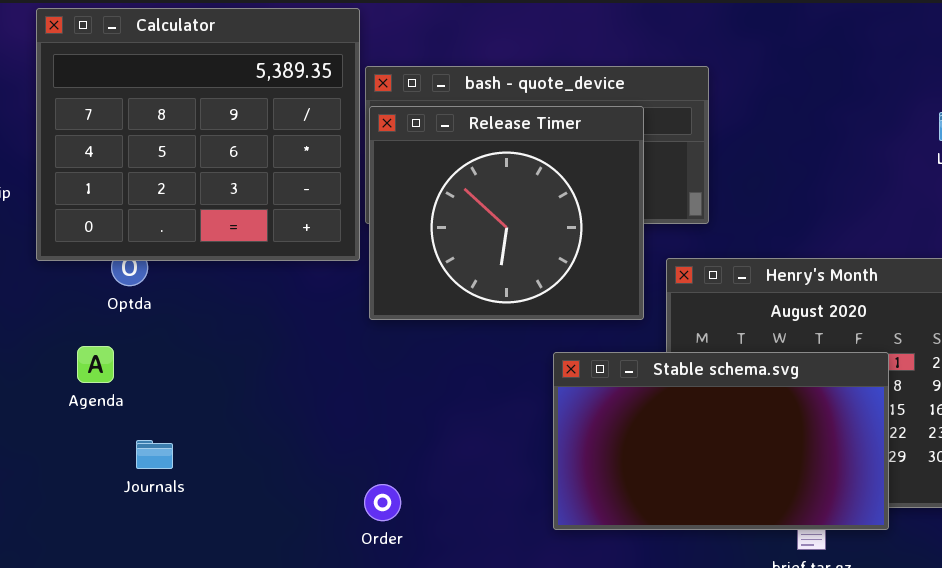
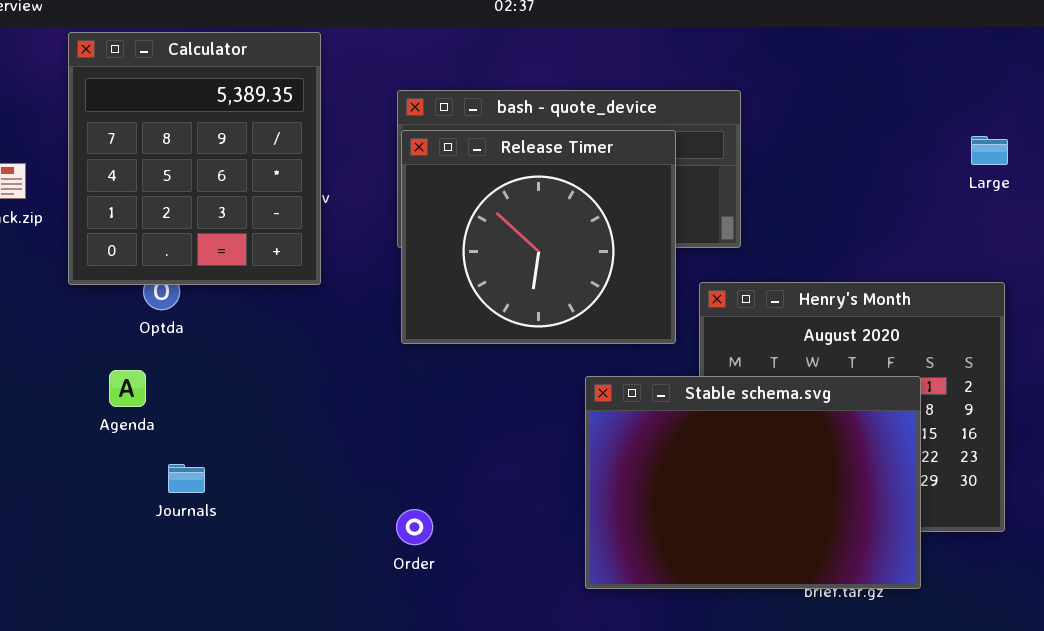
Calculator: [36,8,360,261] -> [68,32,321,285], resized
Stable schema.svg: [553,352,889,530] -> [585,376,921,589], resized

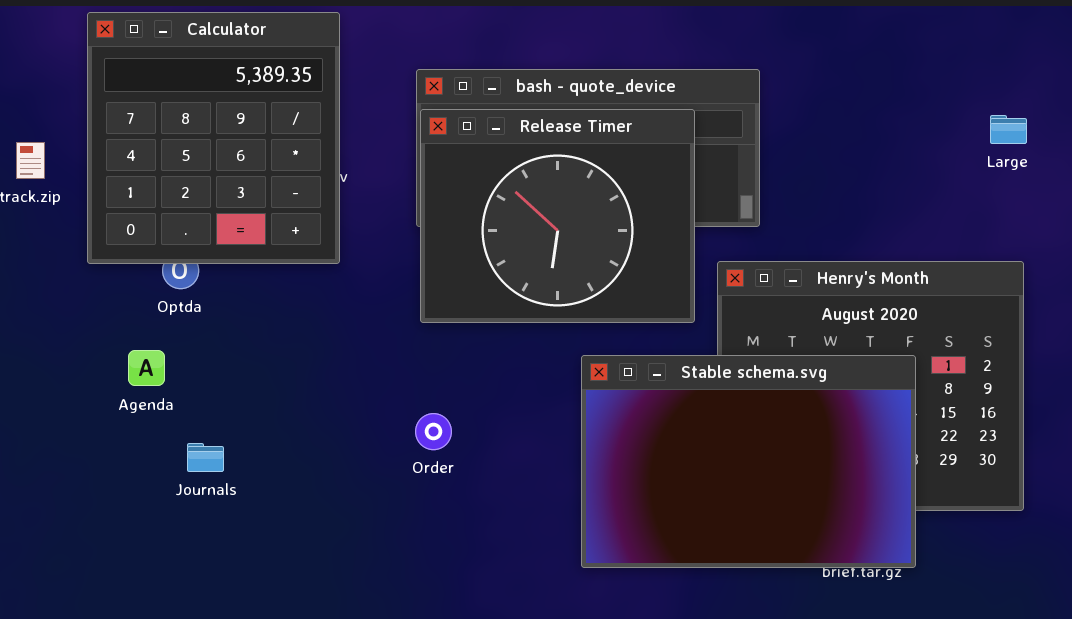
Stable schema.svg: [585,376,921,589] -> [581,355,916,568], moved
Order: [396,509,433,545] -> [415,413,452,450], moved

